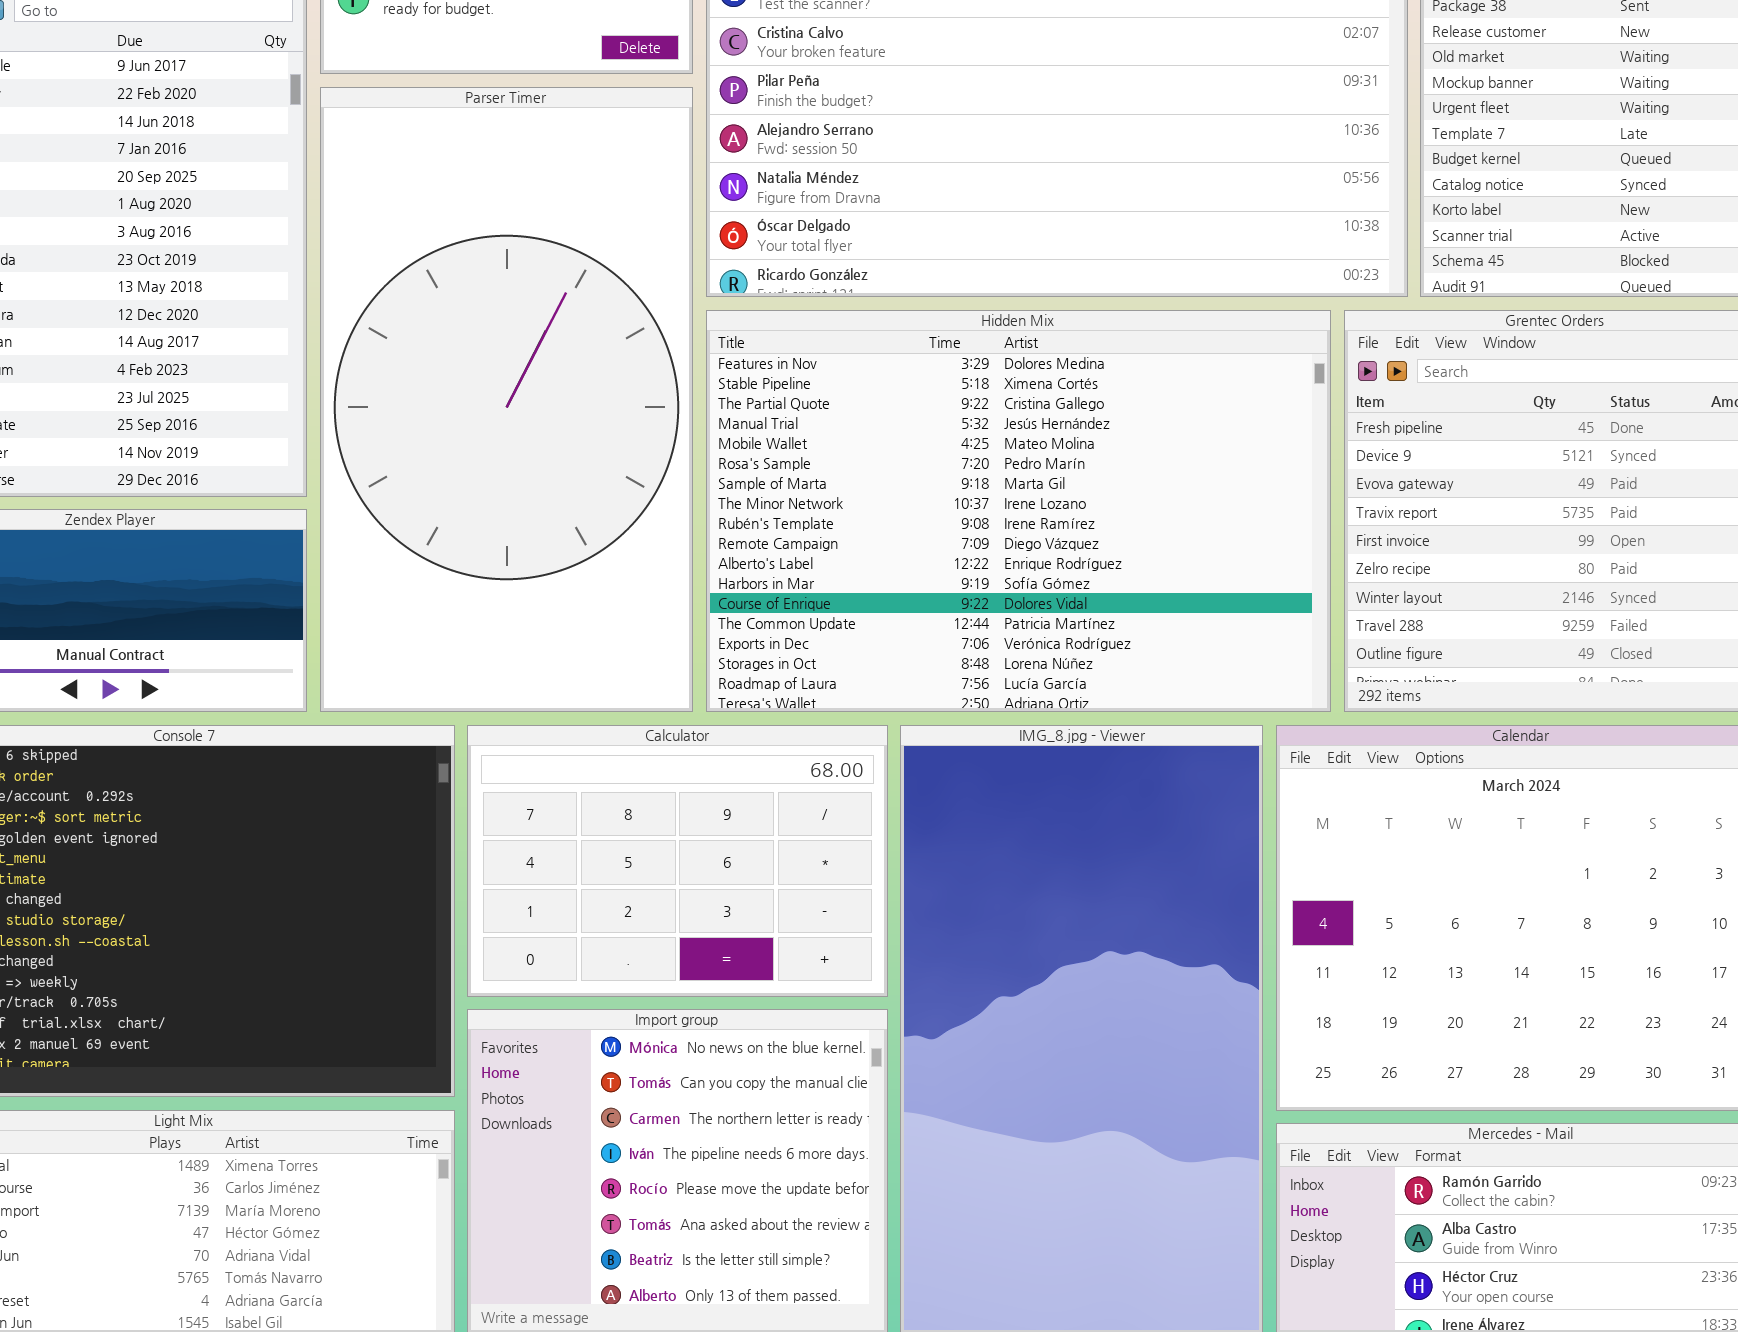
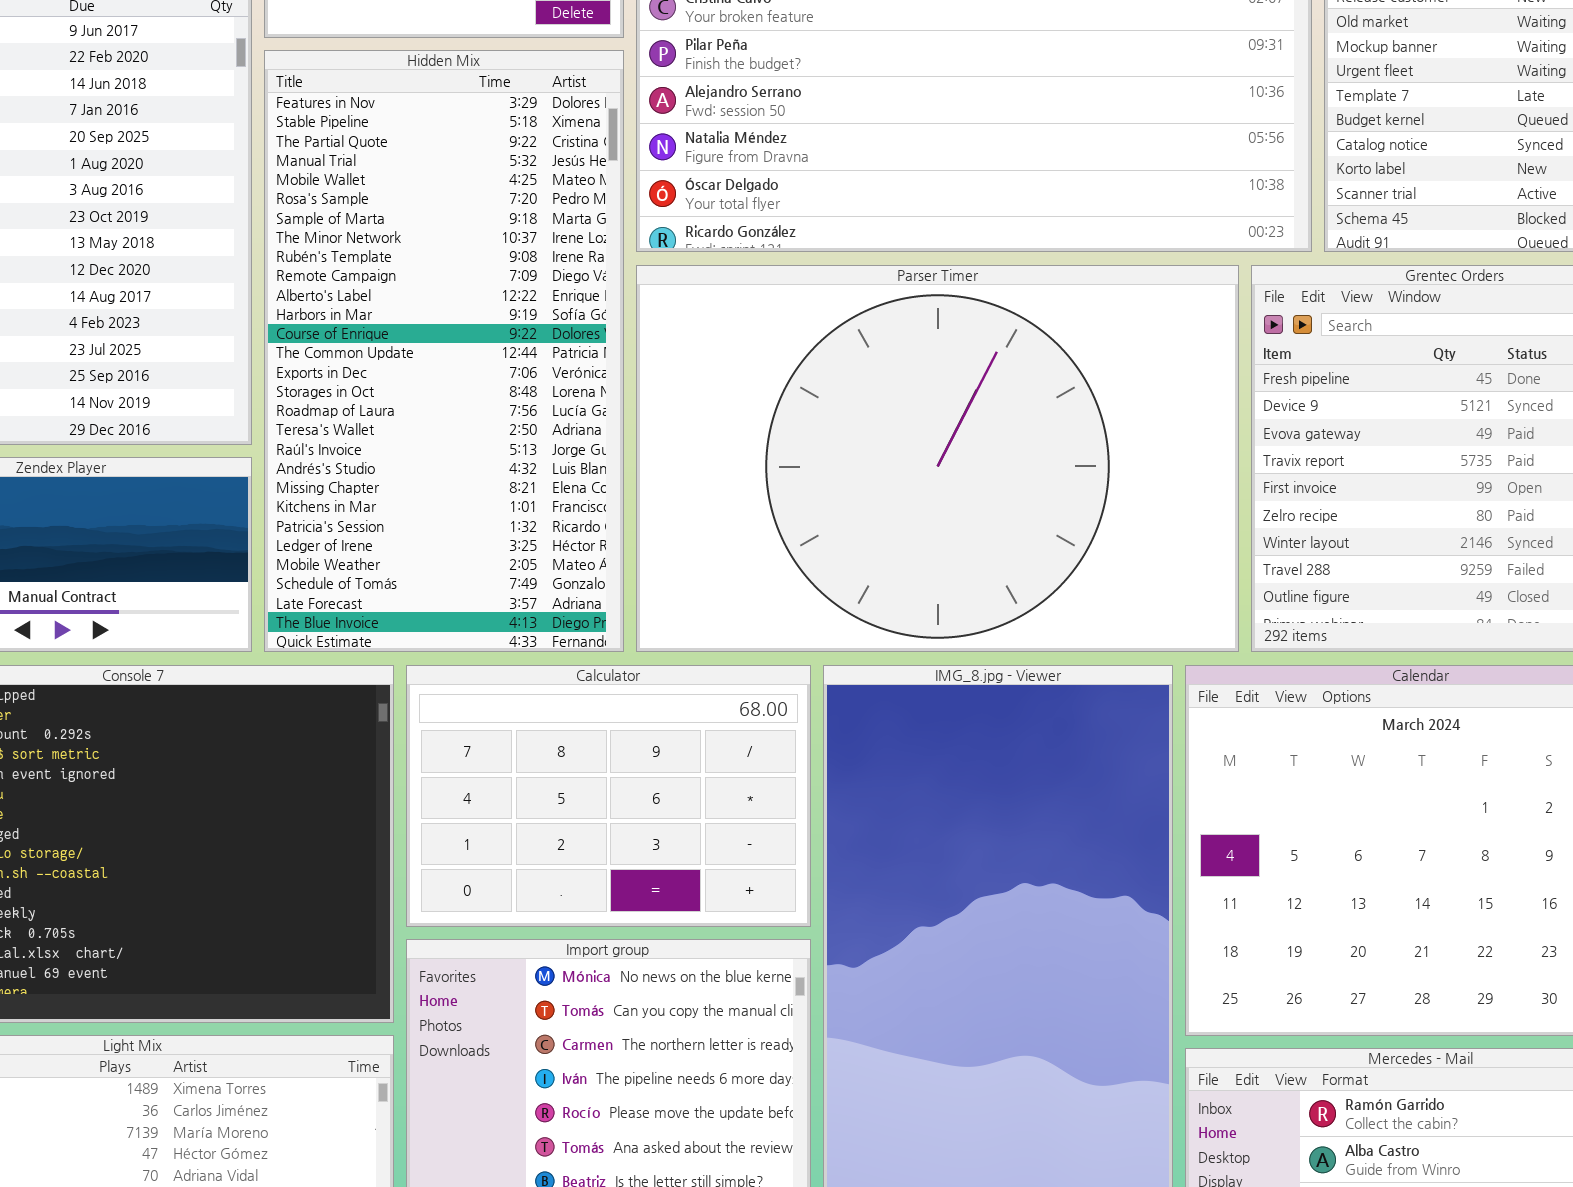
Parser Timer: [320,87,693,712] -> [636,265,1239,652], moved, resized
Hidden Mix: [706,310,1331,712] -> [264,50,624,652], moved, resized

